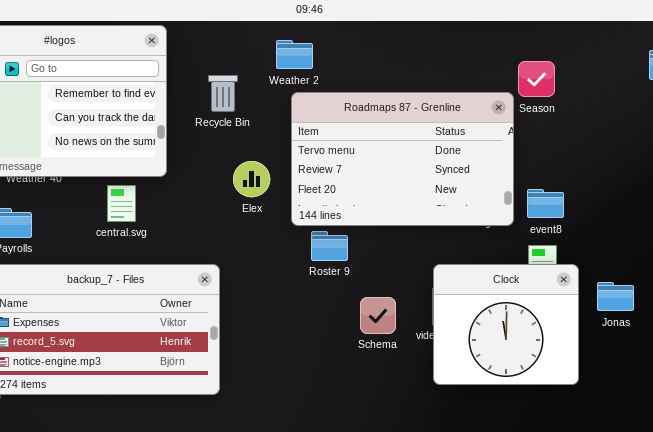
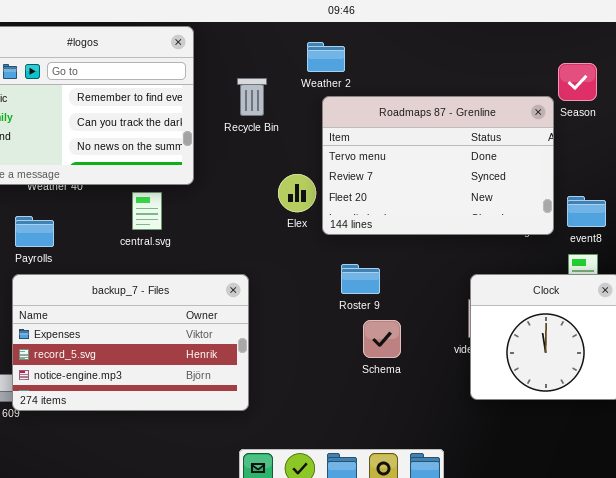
Elex: [233,161,270,197] -> [278,174,316,212], moved
Roster 9: [311,231,348,261] -> [341,264,380,294], moved
Schema: [360,297,396,334] -> [363,320,401,358], moved

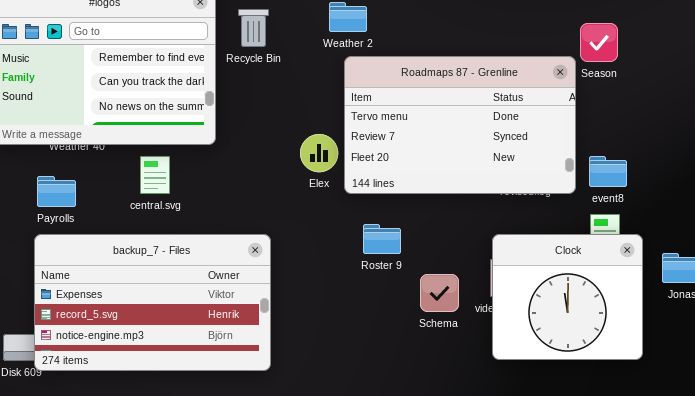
Recycle Bin: [237,78,267,116] -> [238,9,269,47], moved
central.svg: [132,192,162,230] -> [140,156,170,194], moved
Schema: [363,320,401,358] -> [420,274,459,312], moved

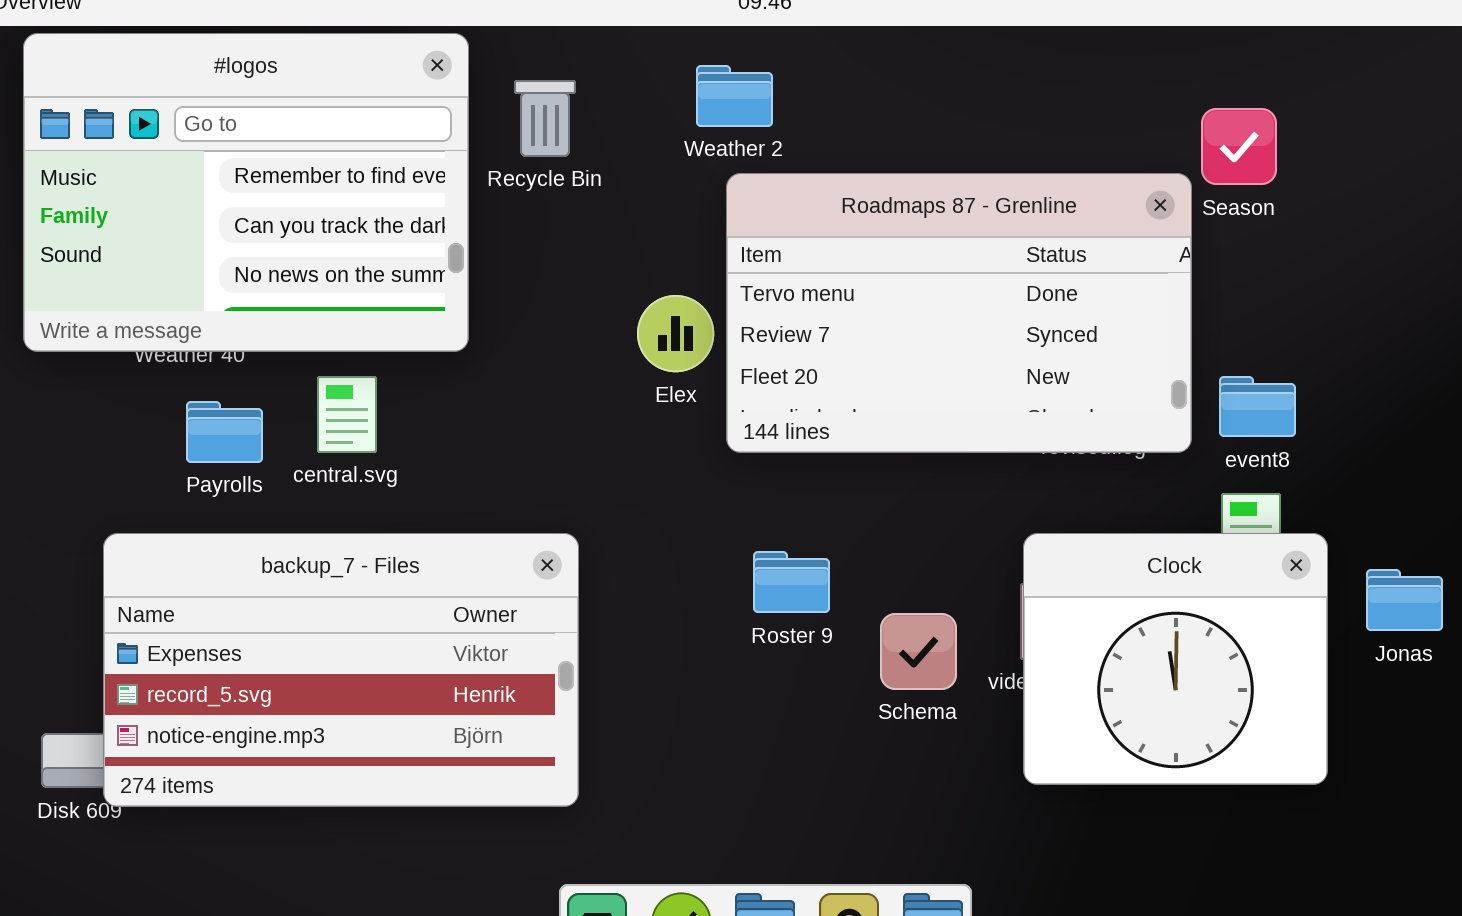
Elex: [300,134,338,172] -> [637,295,714,372], moved
Payrolls: [37,176,76,207] -> [186,401,263,463], moved
Roster 9: [363,224,401,254] -> [753,551,830,613], moved

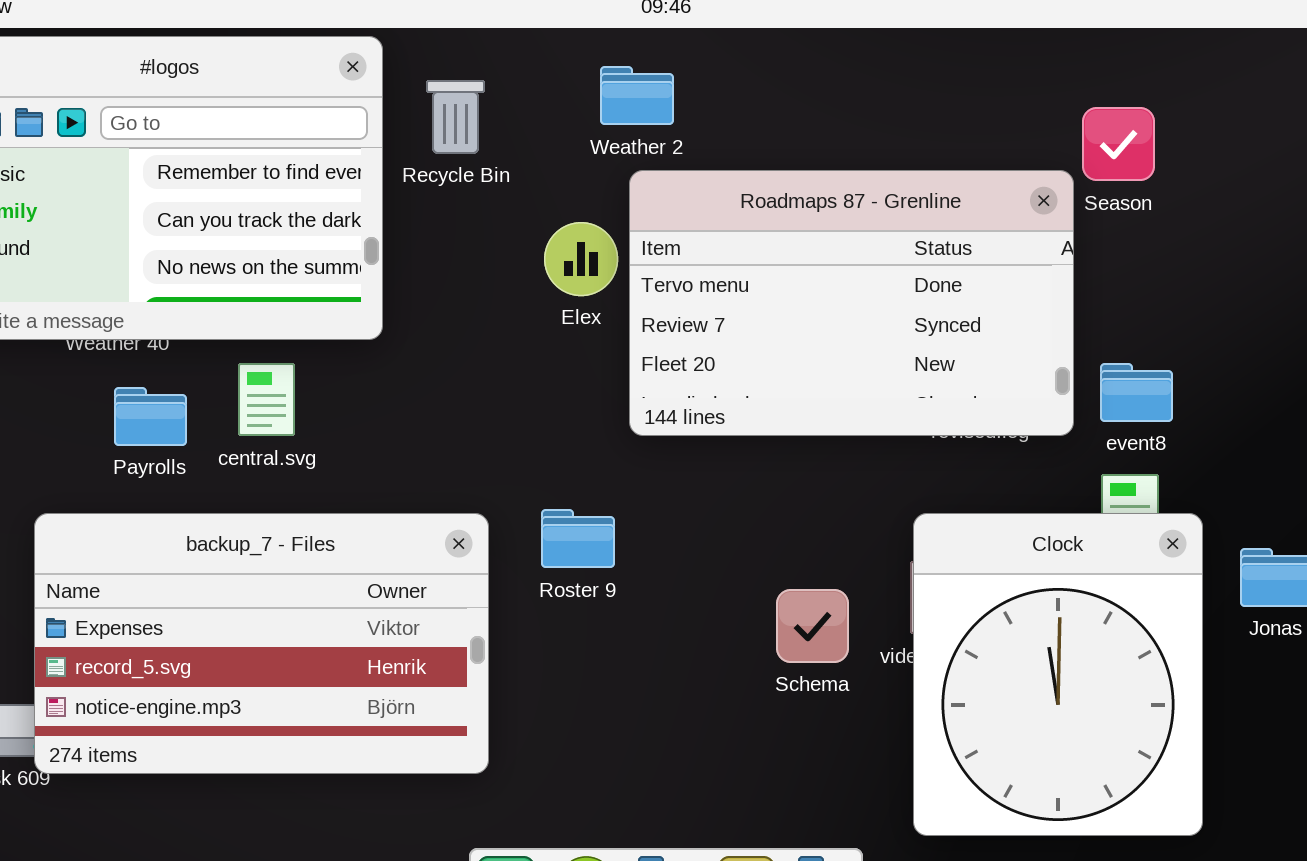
Elex: [637,295,714,372] -> [544,222,618,296], moved
Clock: [1023,533,1328,785] -> [913,513,1203,836], resized
Roster 9: [753,551,830,613] -> [541,509,615,568], moved

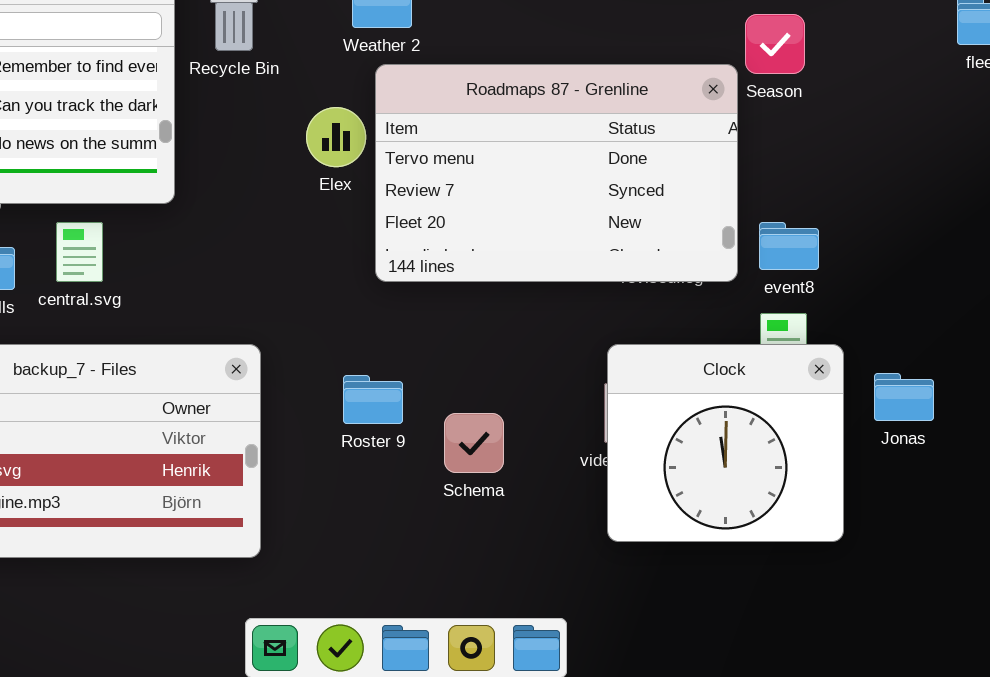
Roster 9: [541,509,615,568] -> [343,375,403,424], moved
Clock: [913,513,1203,836] -> [607,344,844,542], resized
Schema: [776,589,849,663] -> [444,413,504,473], moved

